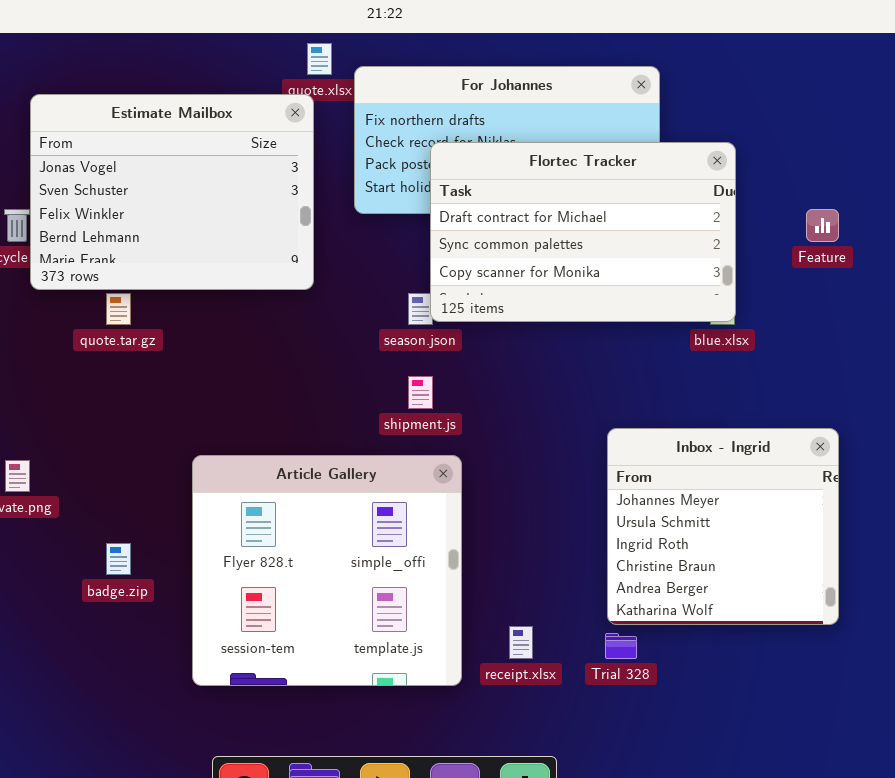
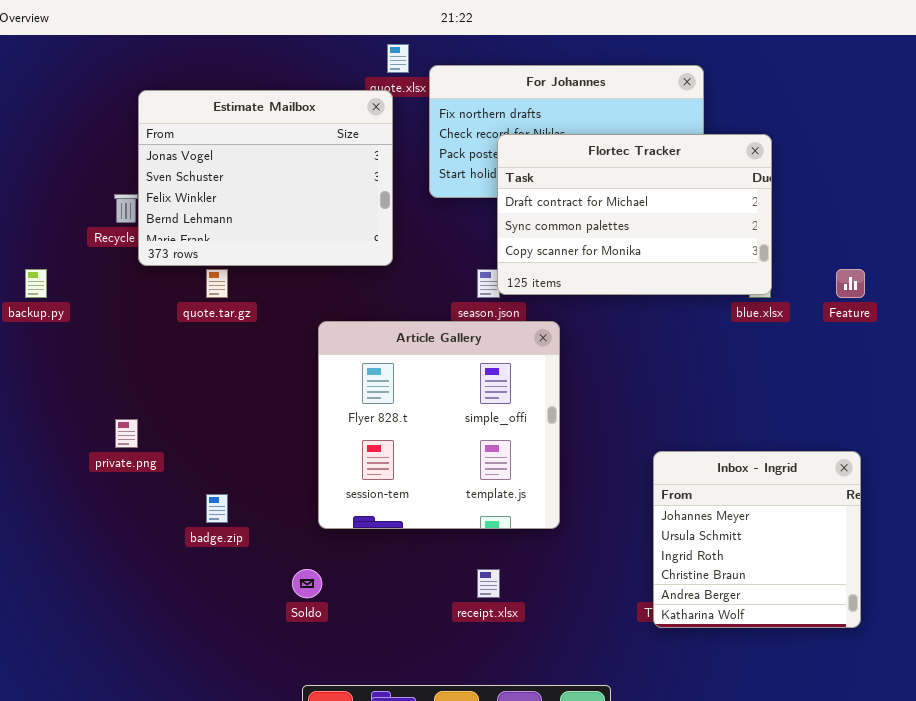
Feature: [806,209,839,242] -> [836,269,865,298], moved
Inbox - Ingrid: [607,428,839,625] -> [653,451,861,628], moved
Article Gallery: [192,455,462,686] -> [318,321,560,529], moved
receipt.xlsx: [509,626,533,659] -> [477,569,500,598], moved

